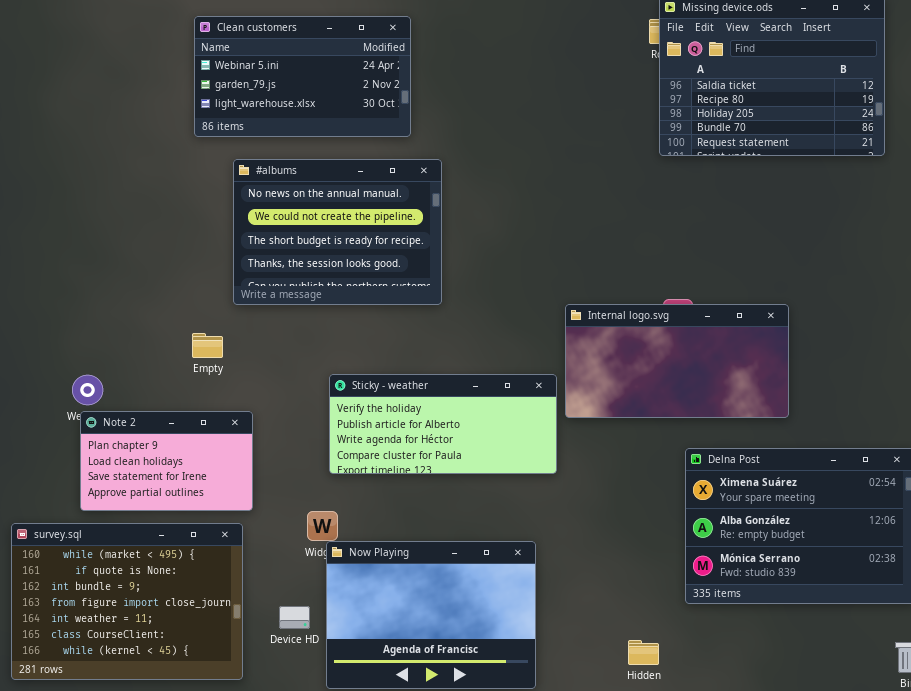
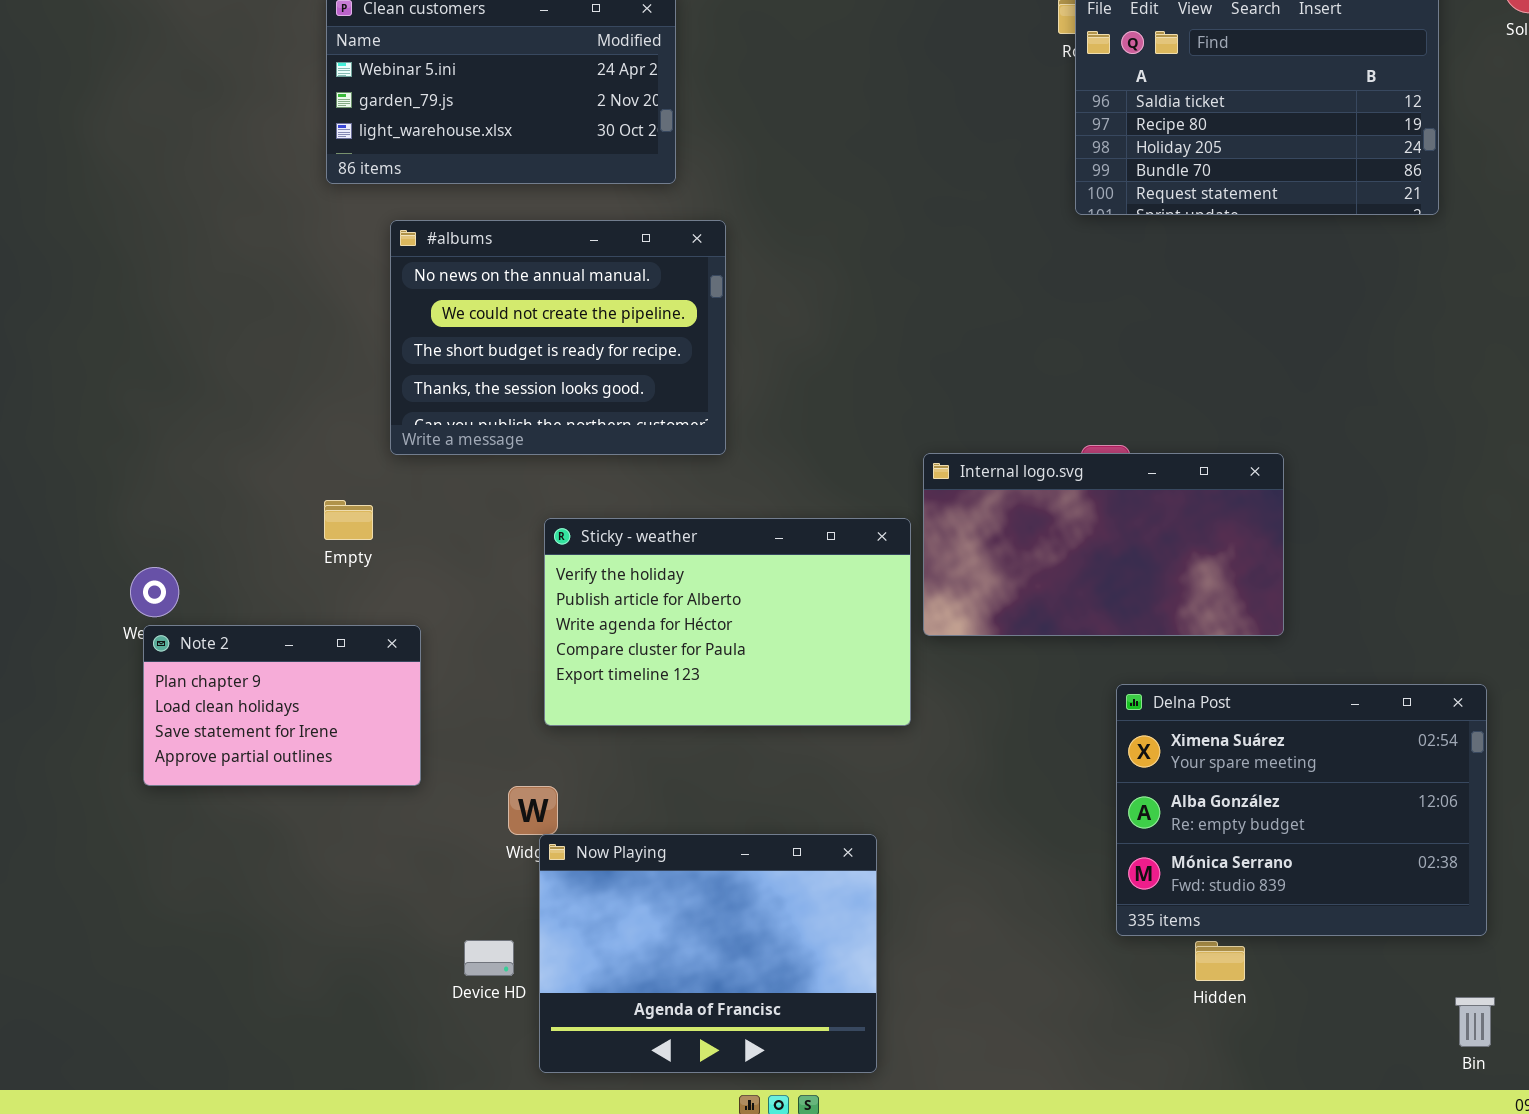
Sticky - weather: [329,374,557,474] -> [544,518,911,726], resized
survey.sql: [11,523,243,680] -> none, closed
Hidden: [628,640,659,665] -> [1195,941,1245,981], moved

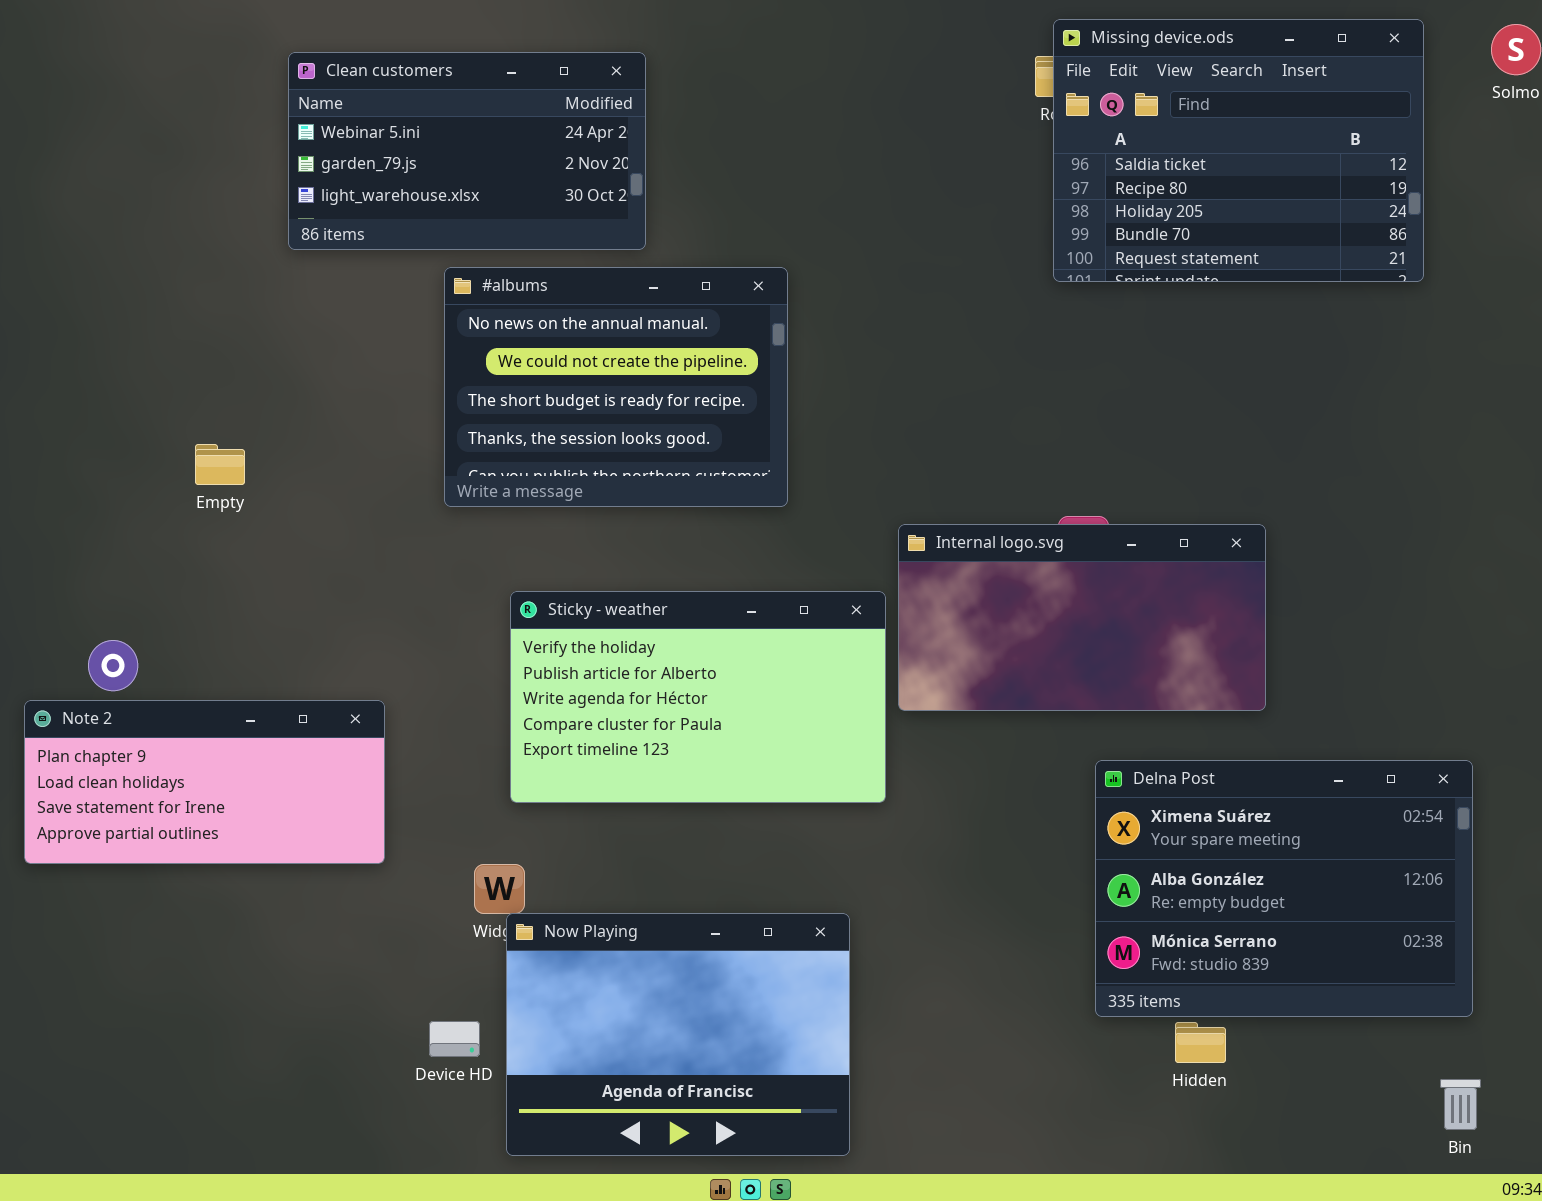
#albums: [390,220,726,455] -> [444,267,788,507], moved
Empty: [324,500,373,540] -> [195,444,245,485], moved
Note 2: [143,625,421,786] -> [24,700,385,864], resized

